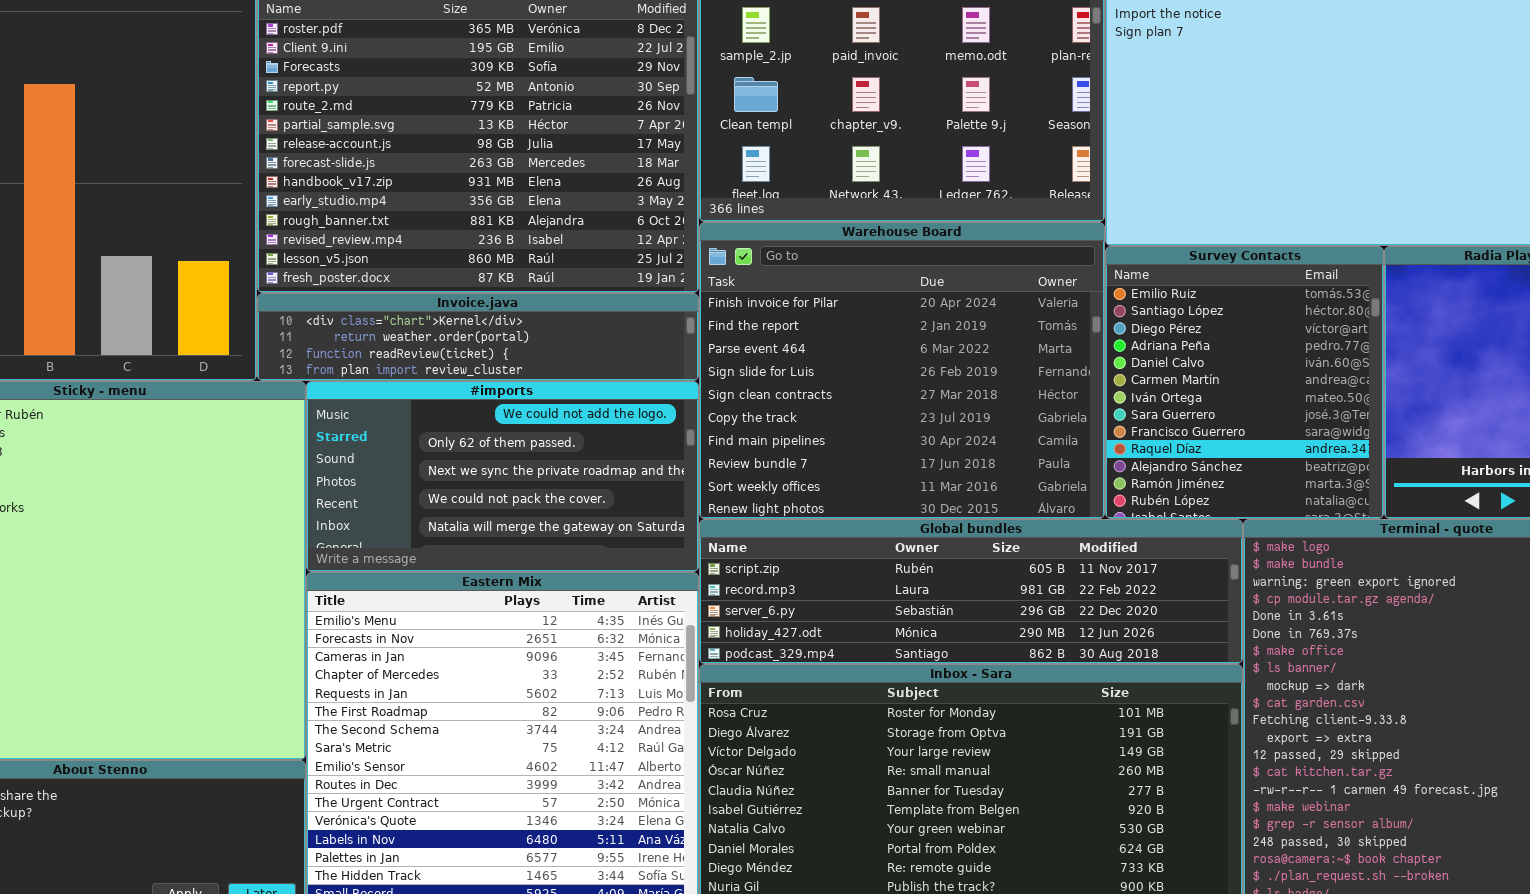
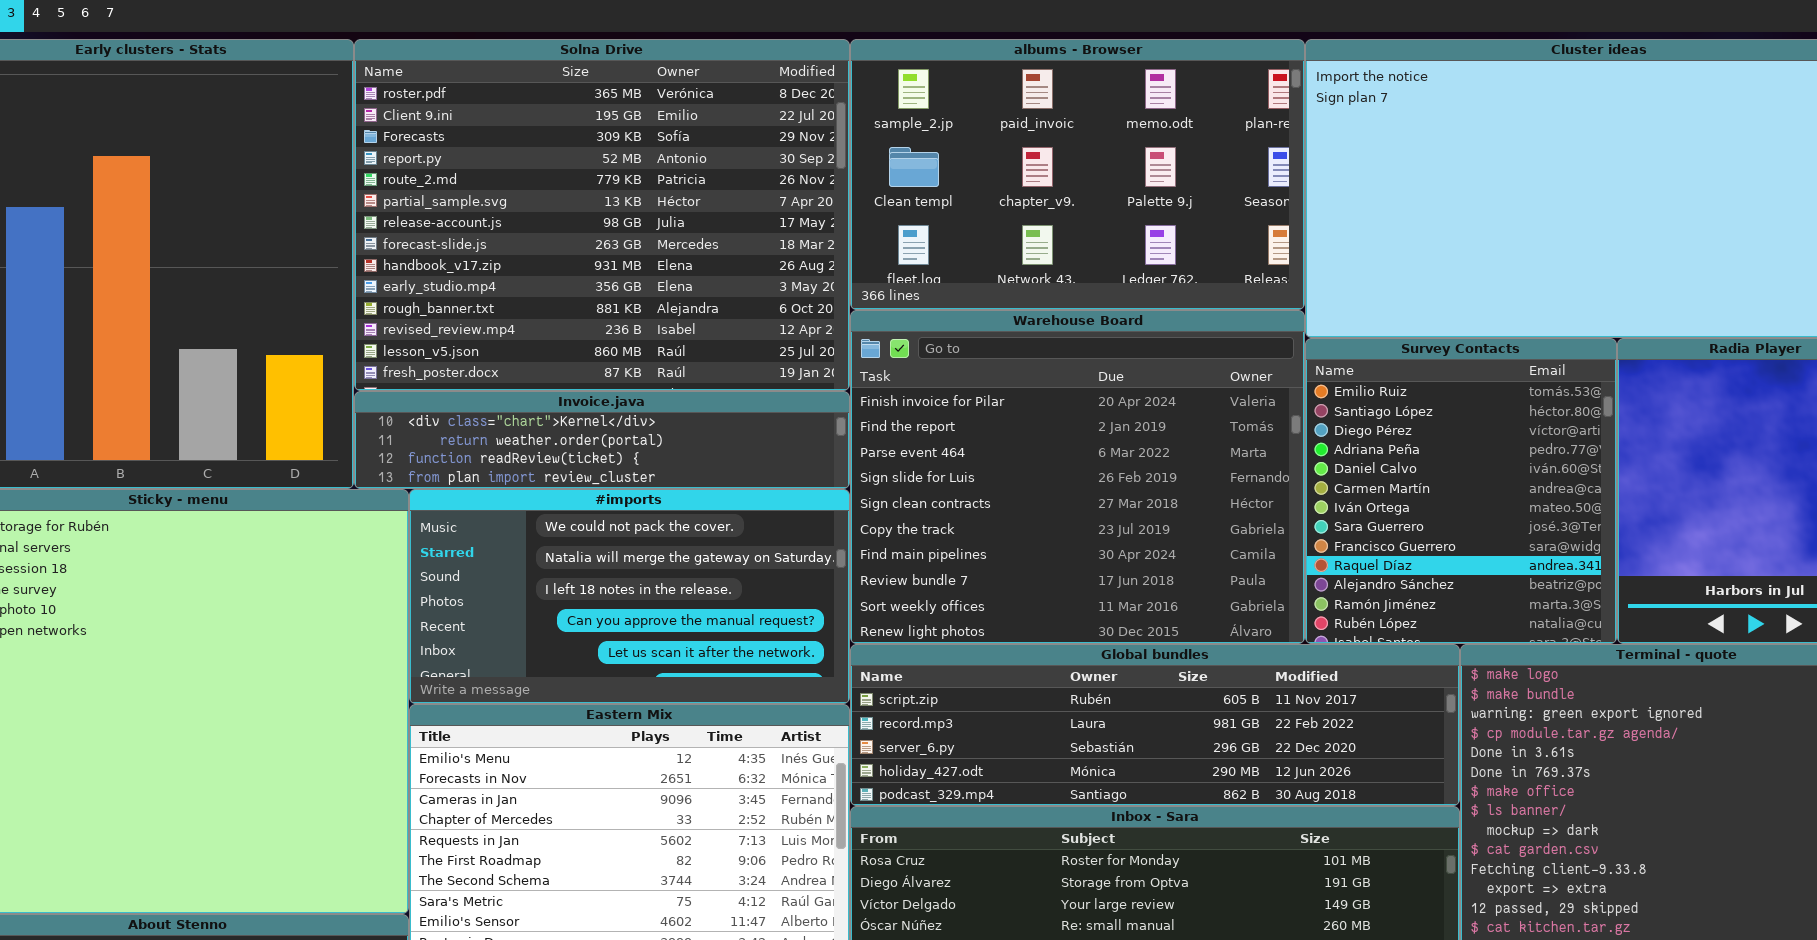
#imports: [306,381,699,572] -> [409,489,850,704], scrolled down 3 rows

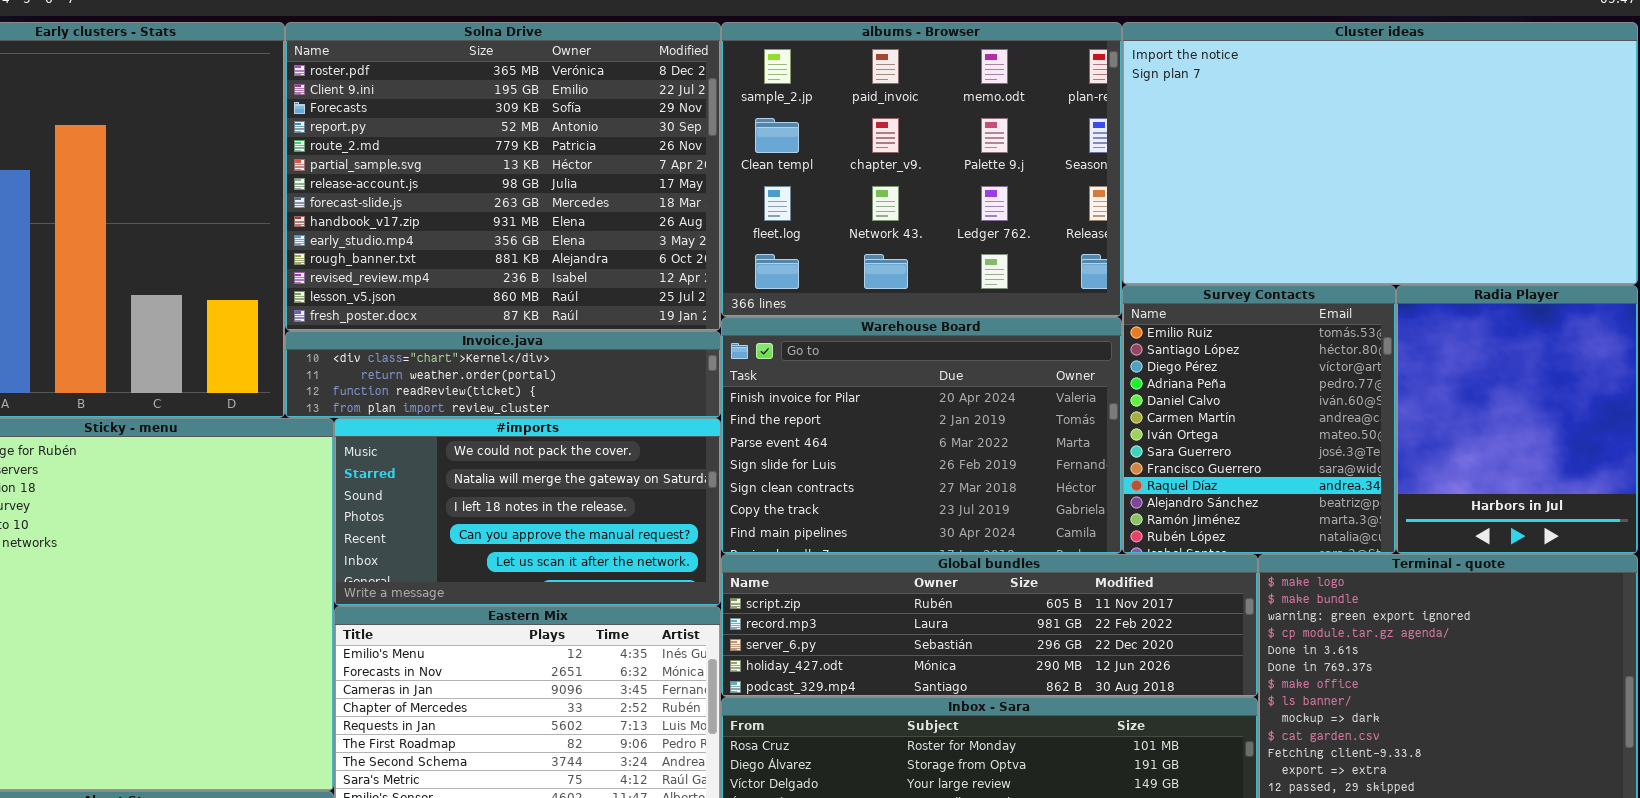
albums - Browser: [850,39,1305,310] -> [721,22,1122,317], resized
Warehouse Board: [850,310,1305,644] -> [721,317,1122,554], resized

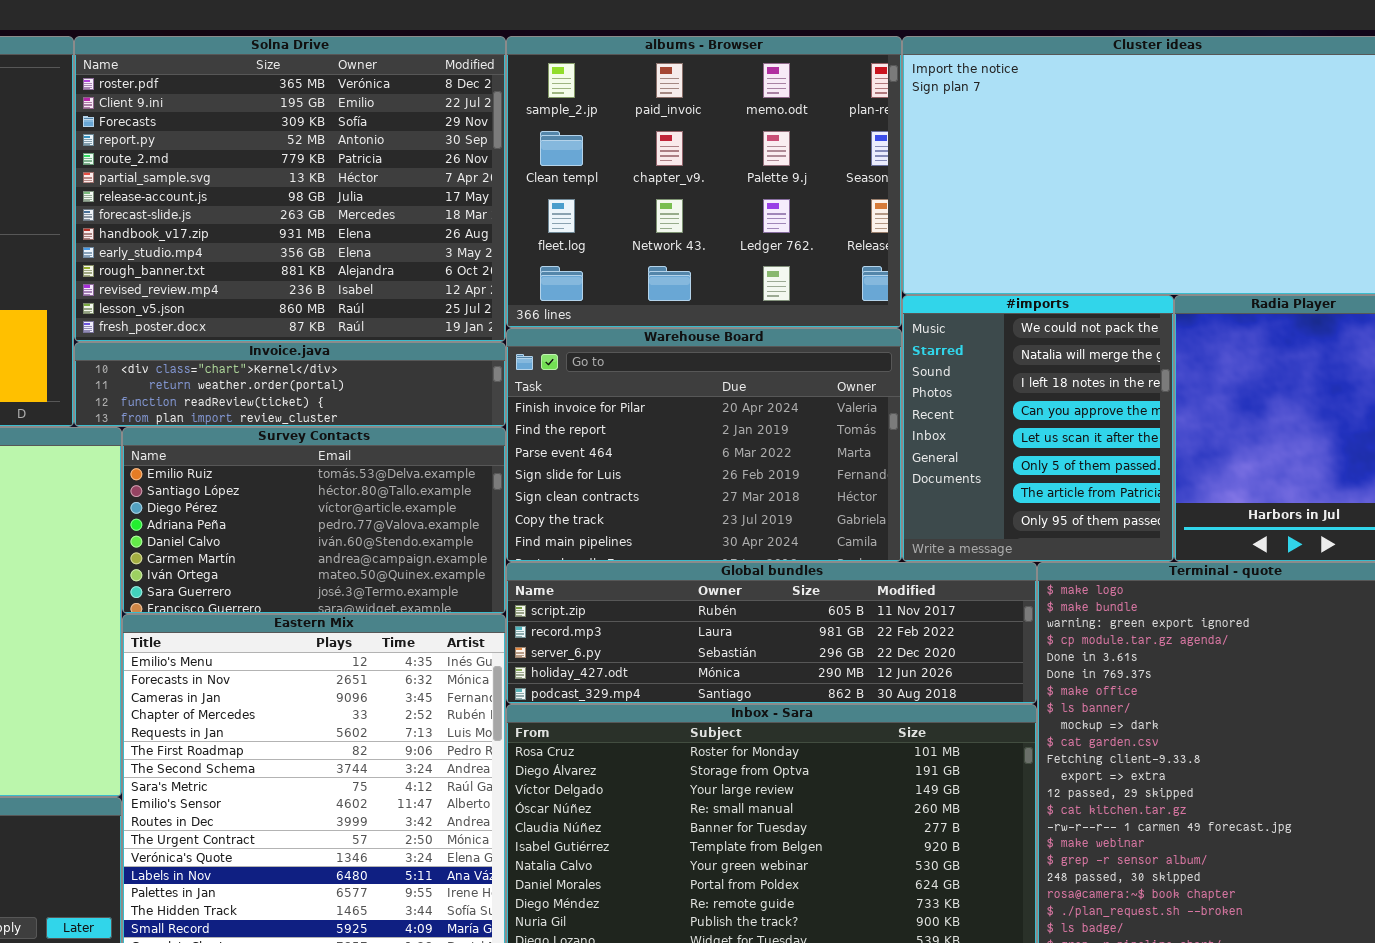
Survey Contacts: [1122,285,1396,554] -> [122,427,506,614], moved, resized
#imports: [334,418,721,606] -> [902,295,1174,562], moved, resized

